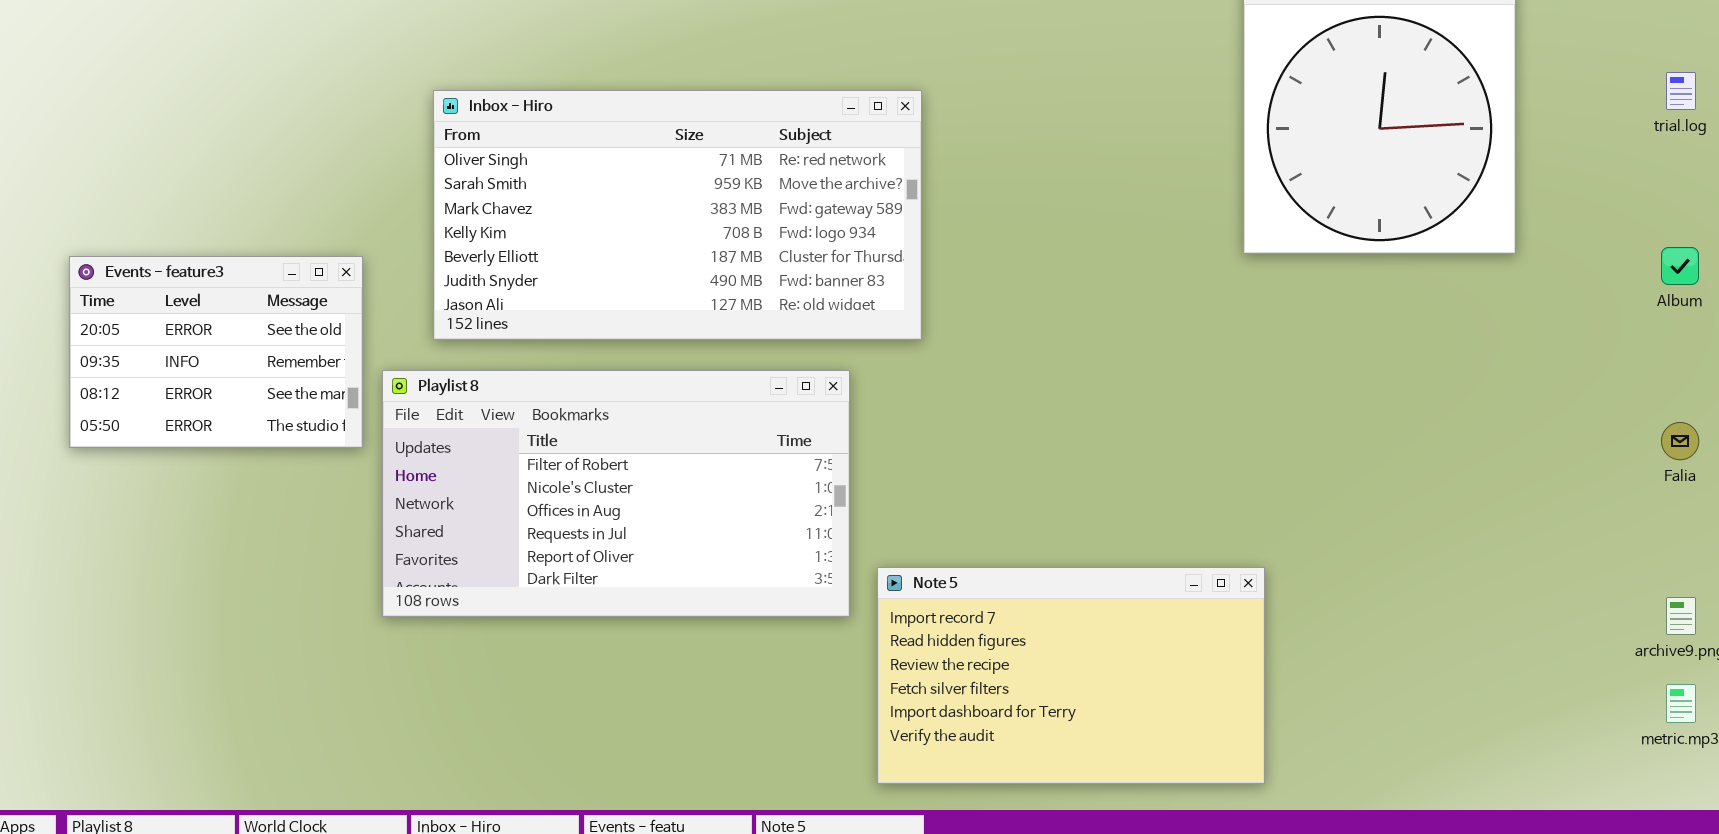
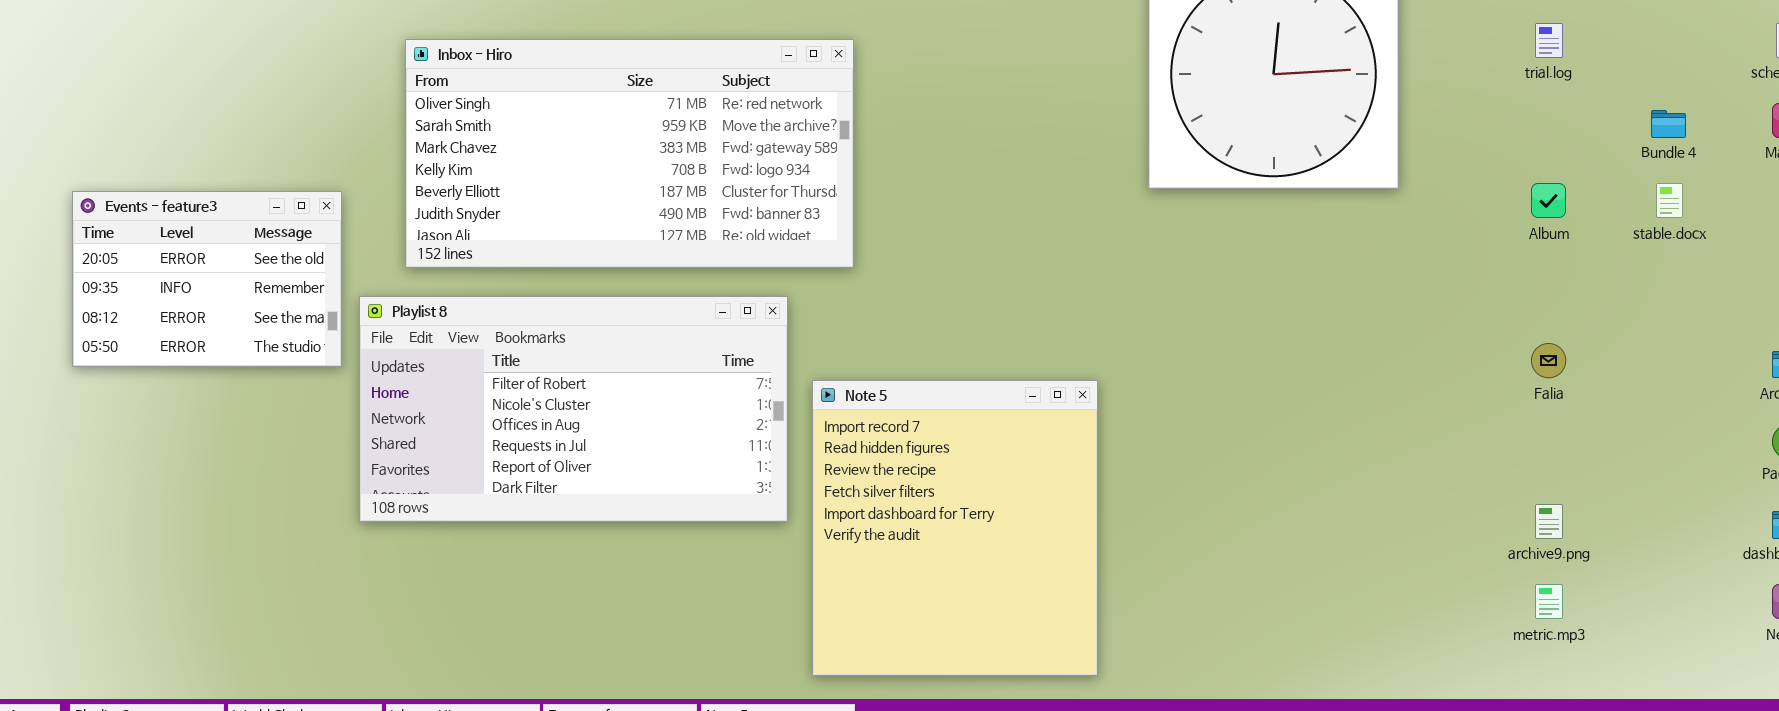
Note 5: [877,567,1265,784] -> [812,380,1098,676], resized

